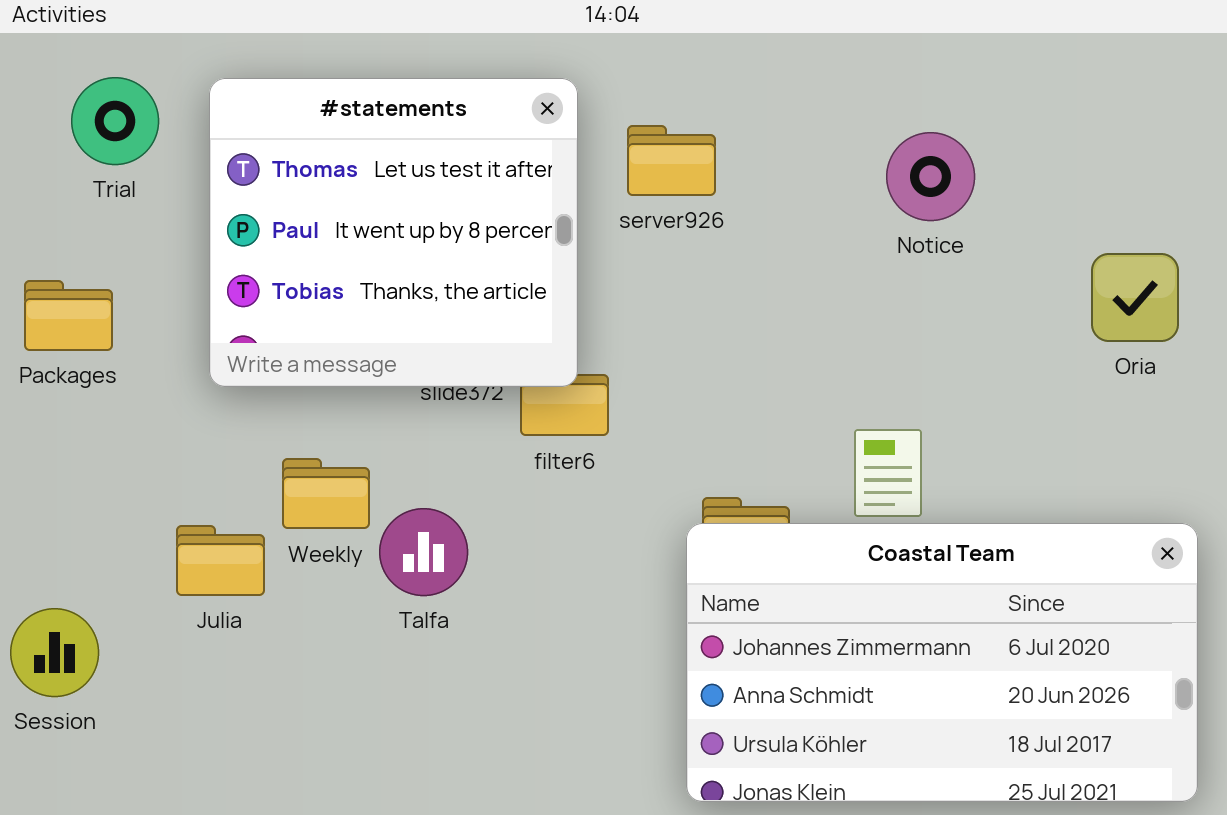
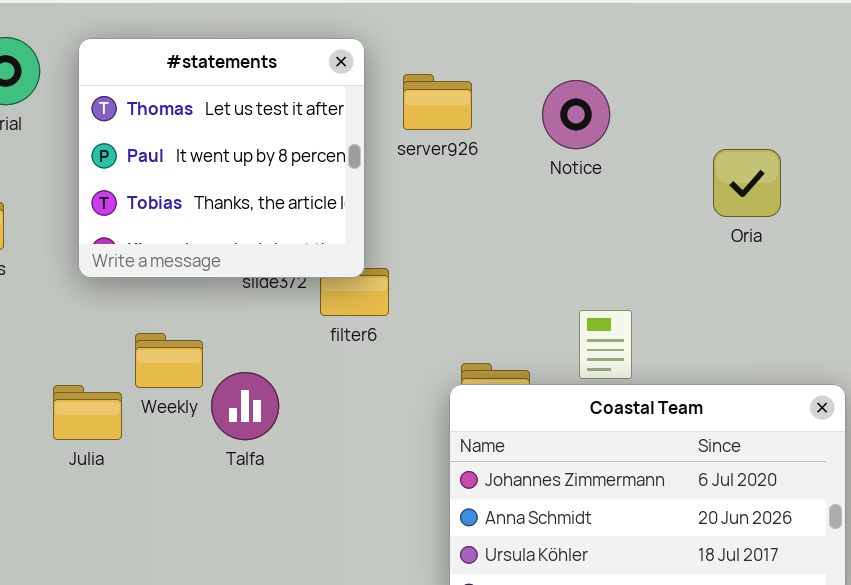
Notice: [886,132,975,221] -> [542,80,610,149], moved
Oria: [1091,253,1179,342] -> [713,149,781,217], moved

